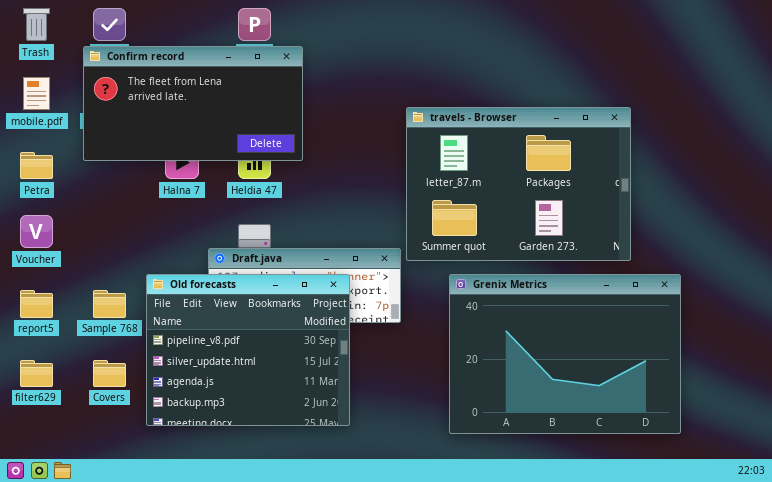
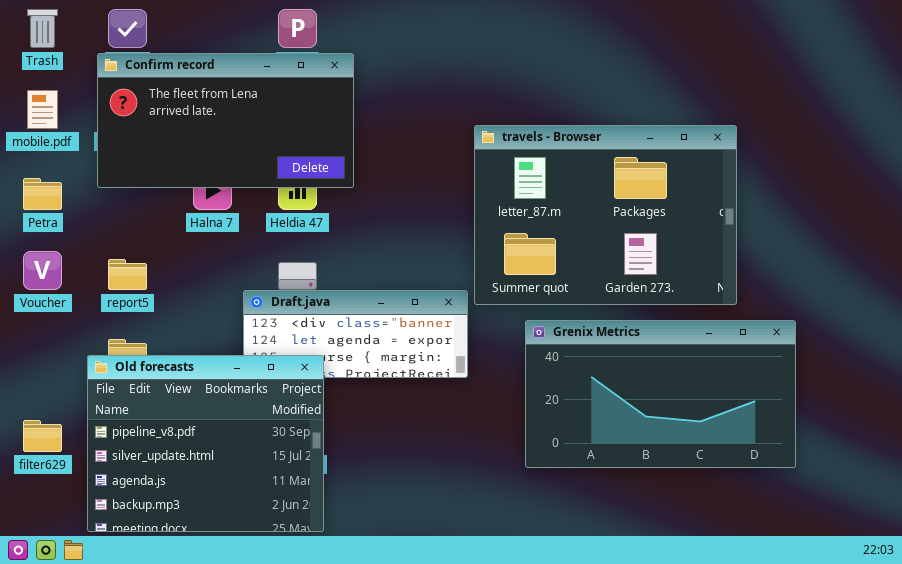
Old forecasts: [146,274,350,426] -> [87,355,324,532], moved
Grenix Metrics: [449,274,681,434] -> [525,320,796,468], resized
report5: [20,290,53,318] -> [108,259,147,290], moved

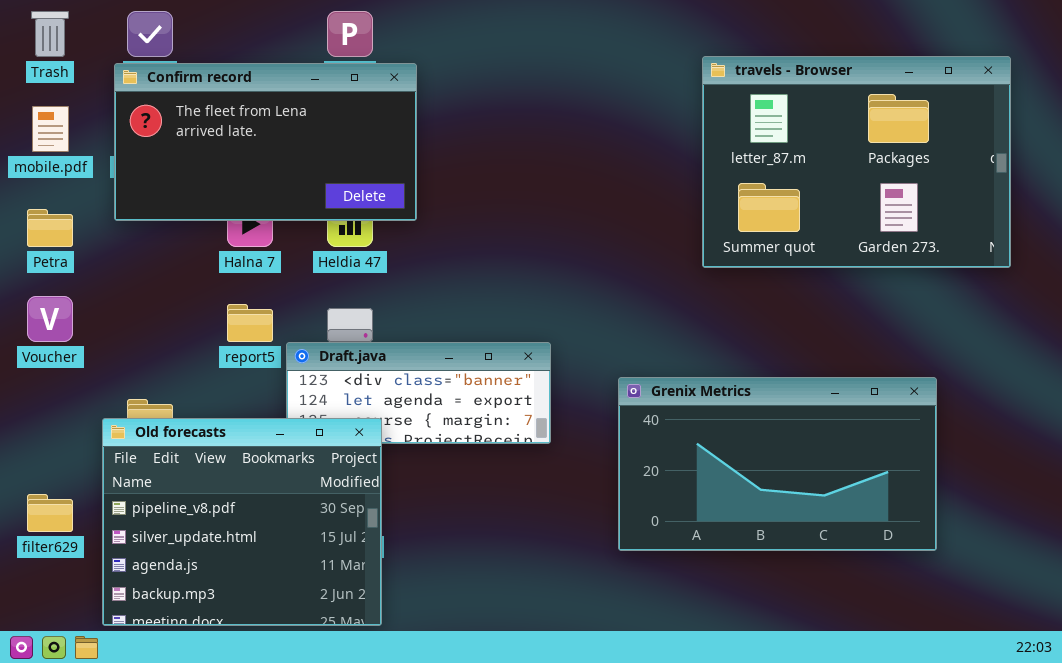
travels - Browser: [474,125,737,305] -> [702,56,1011,268], moved
report5: [108,259,147,290] -> [227,304,273,342], moved

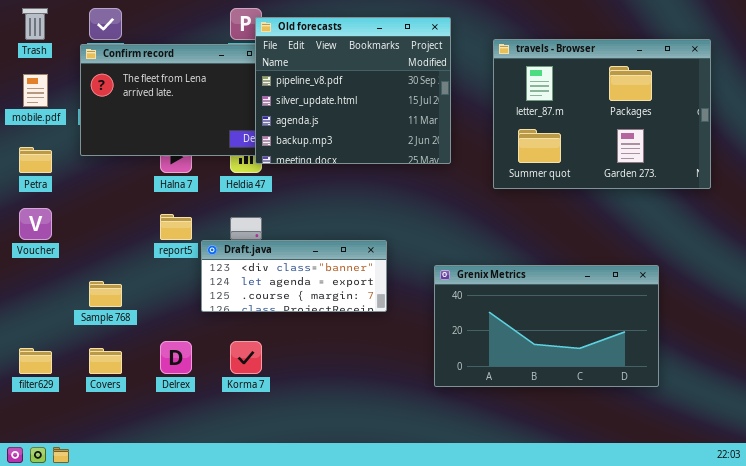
Old forecasts: [102,418,382,626] -> [255,17,451,164], moved

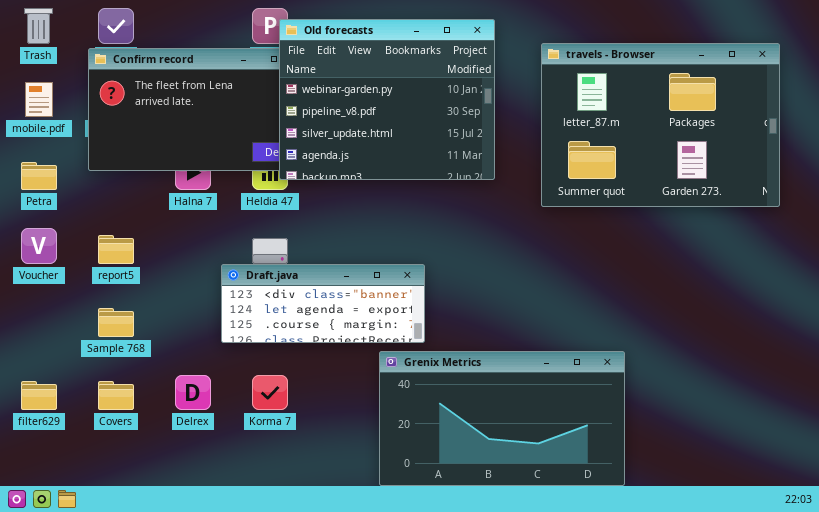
Old forecasts: [255,17,451,164] -> [279,19,495,180], scrolled up 1 row
report5: [160,214,192,240] -> [98,235,134,264], moved
Grenix Metrics: [434,265,659,387] -> [379,351,625,486], moved

